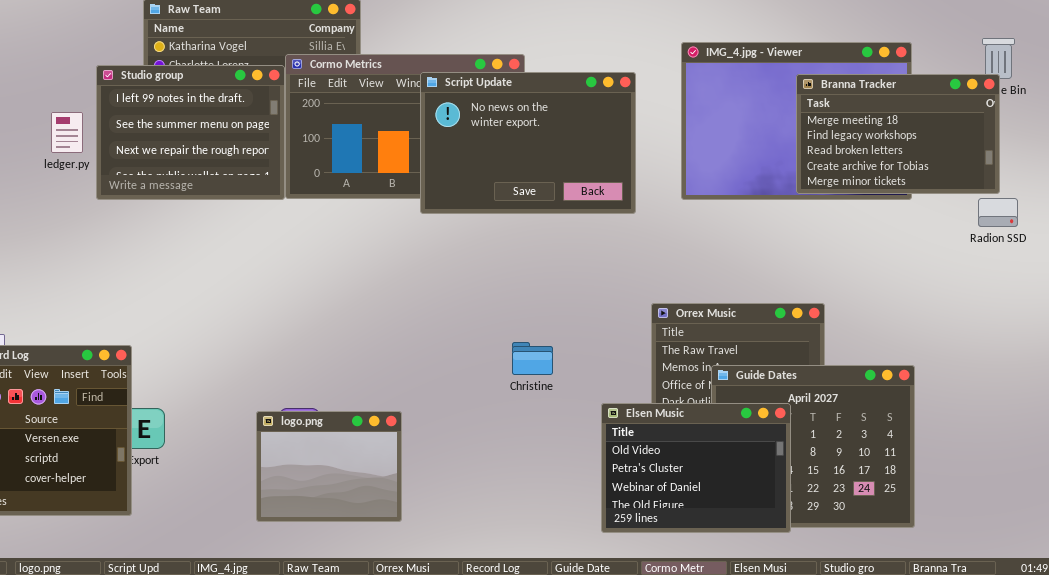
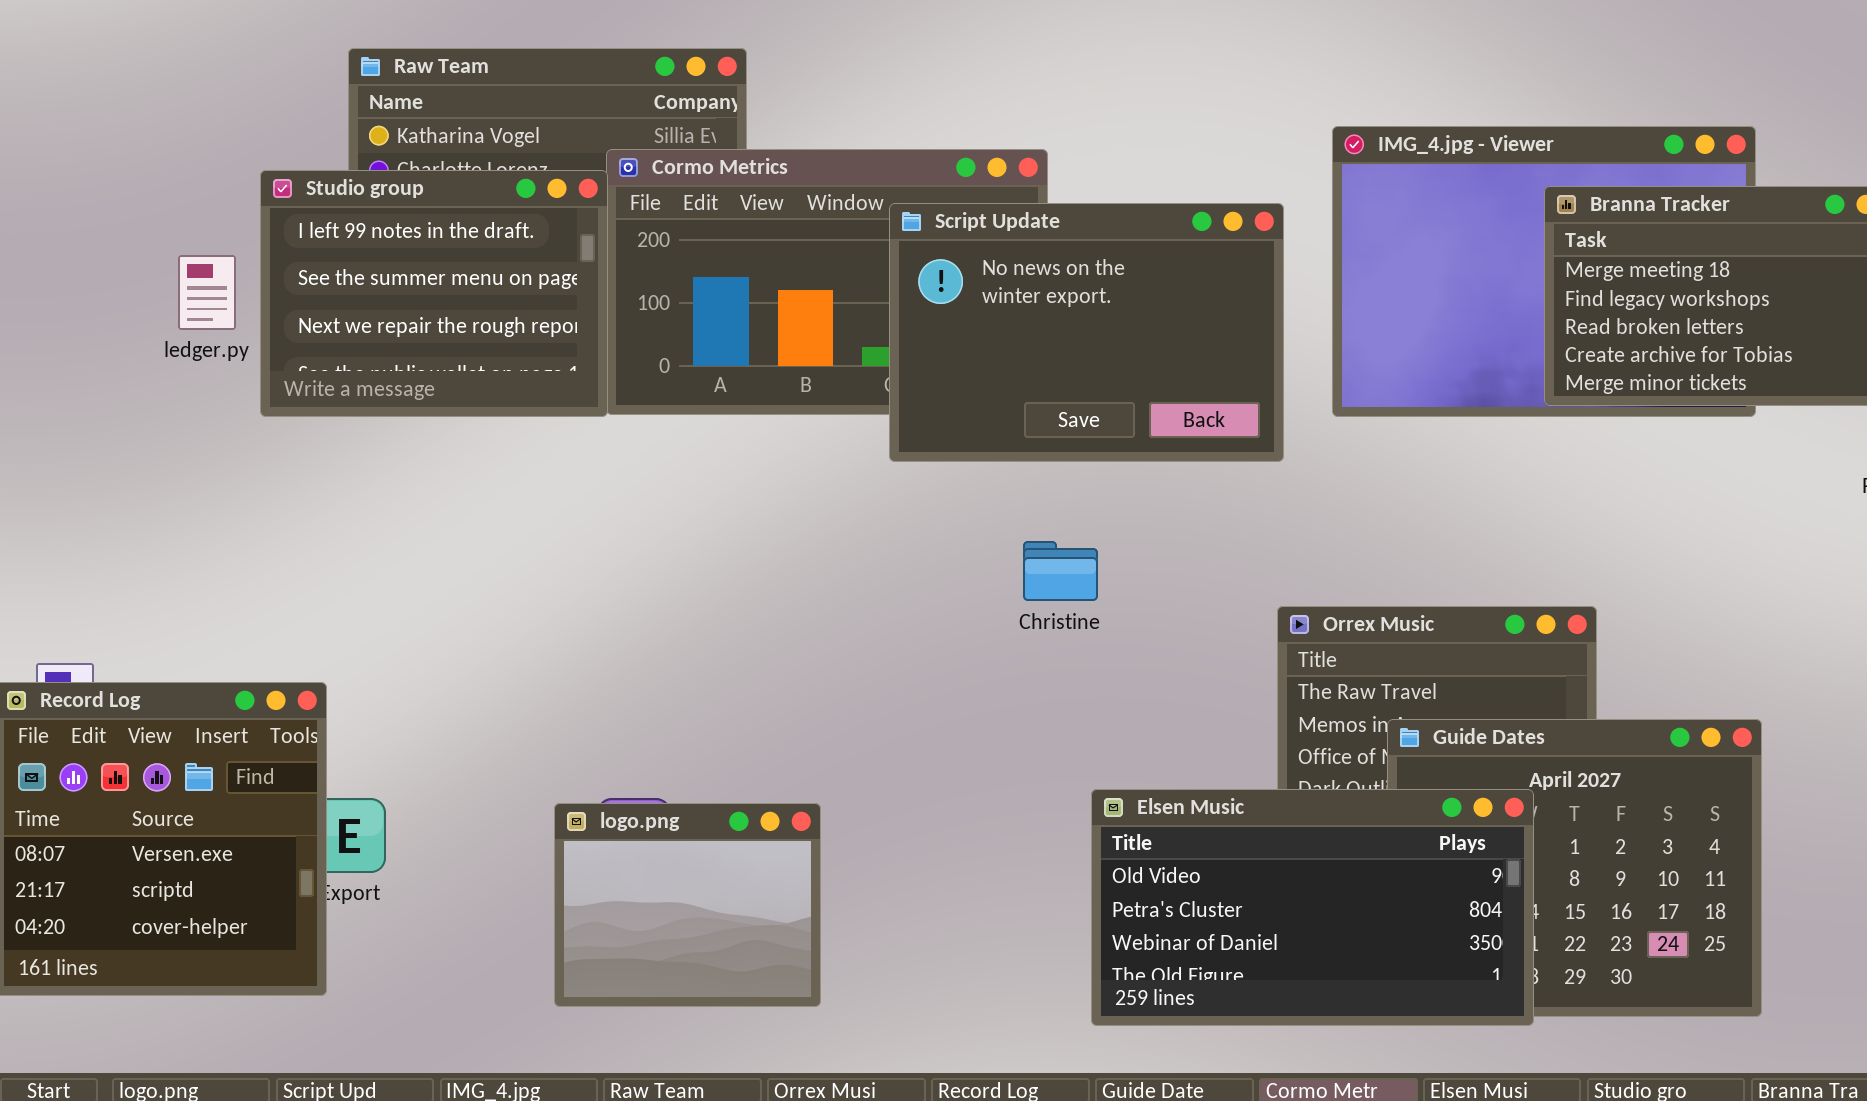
Script Update: [420,72,636,214] -> [889,203,1284,462], moved
Christine: [512,342,553,375] -> [1023,541,1098,601], moved
Elsen Music: [601,403,791,533] -> [1091,789,1534,1026], resized

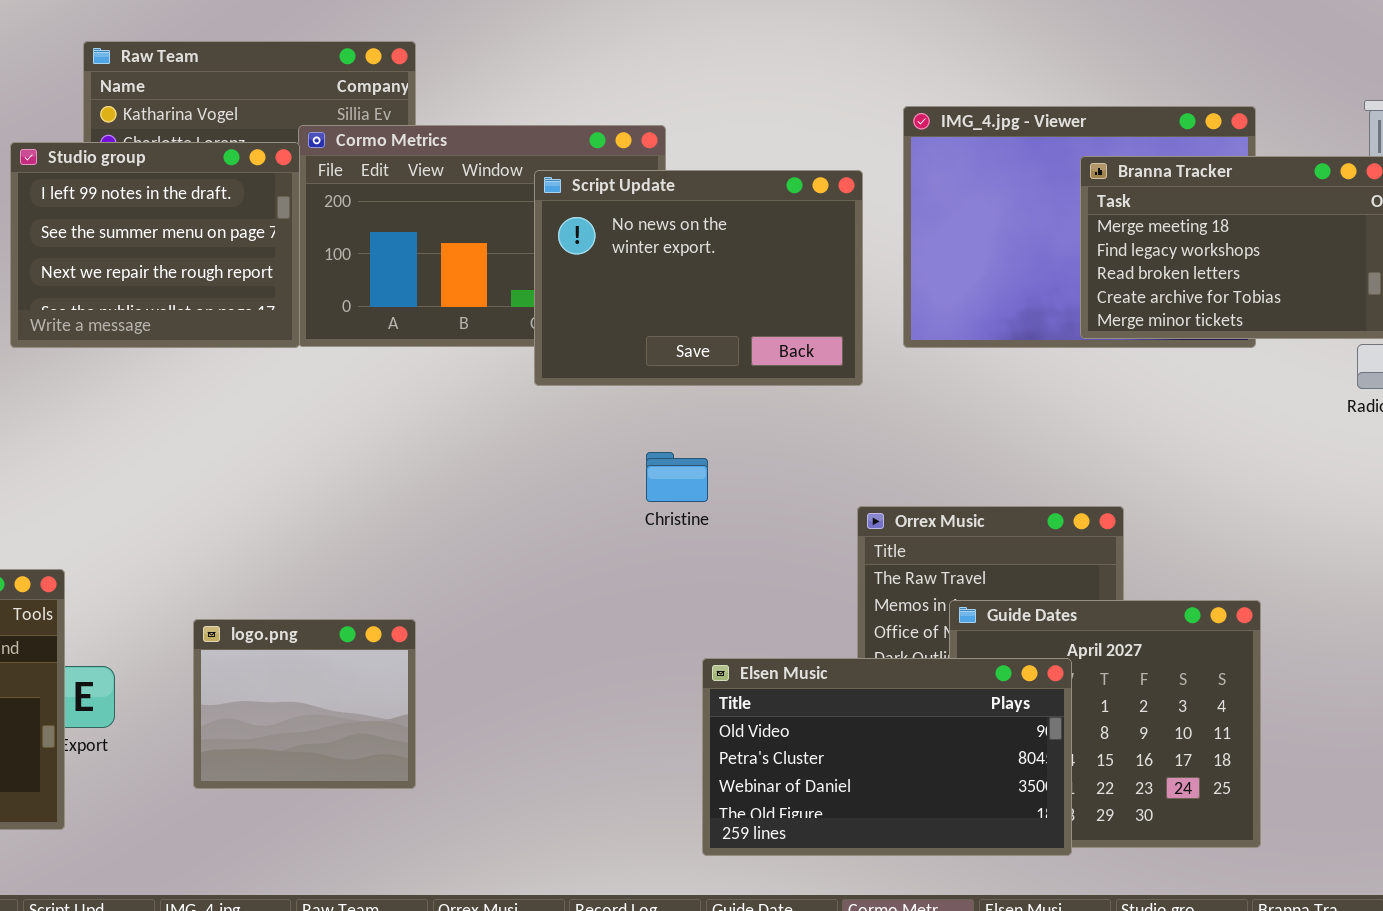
logo.png: [554,803,821,1007] -> [193,619,416,789], moved

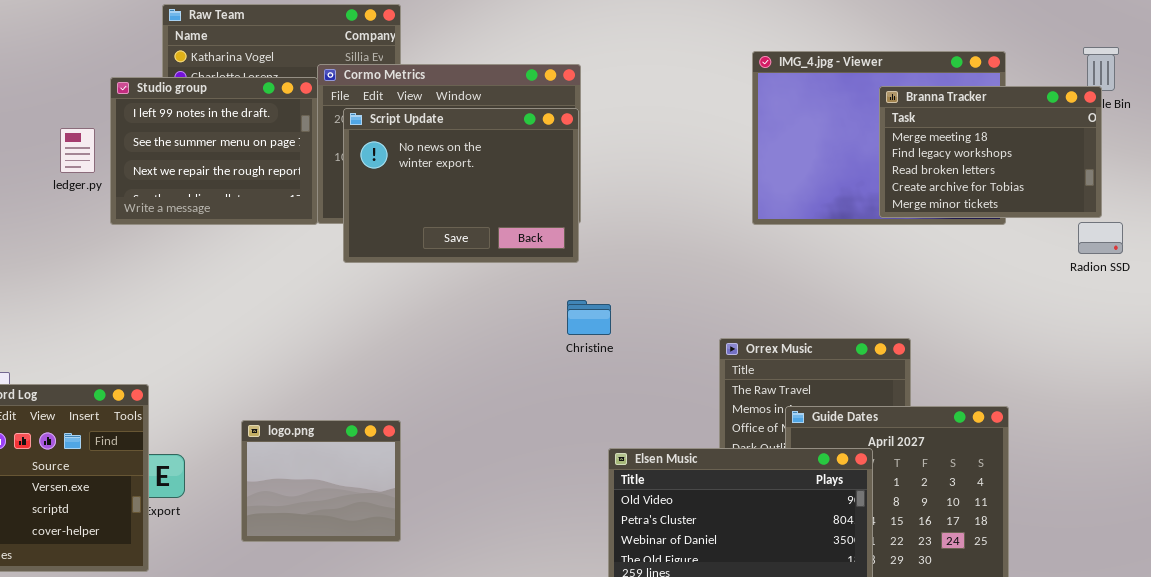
Script Update: [534,170,863,386] -> [343,108,579,263], moved

